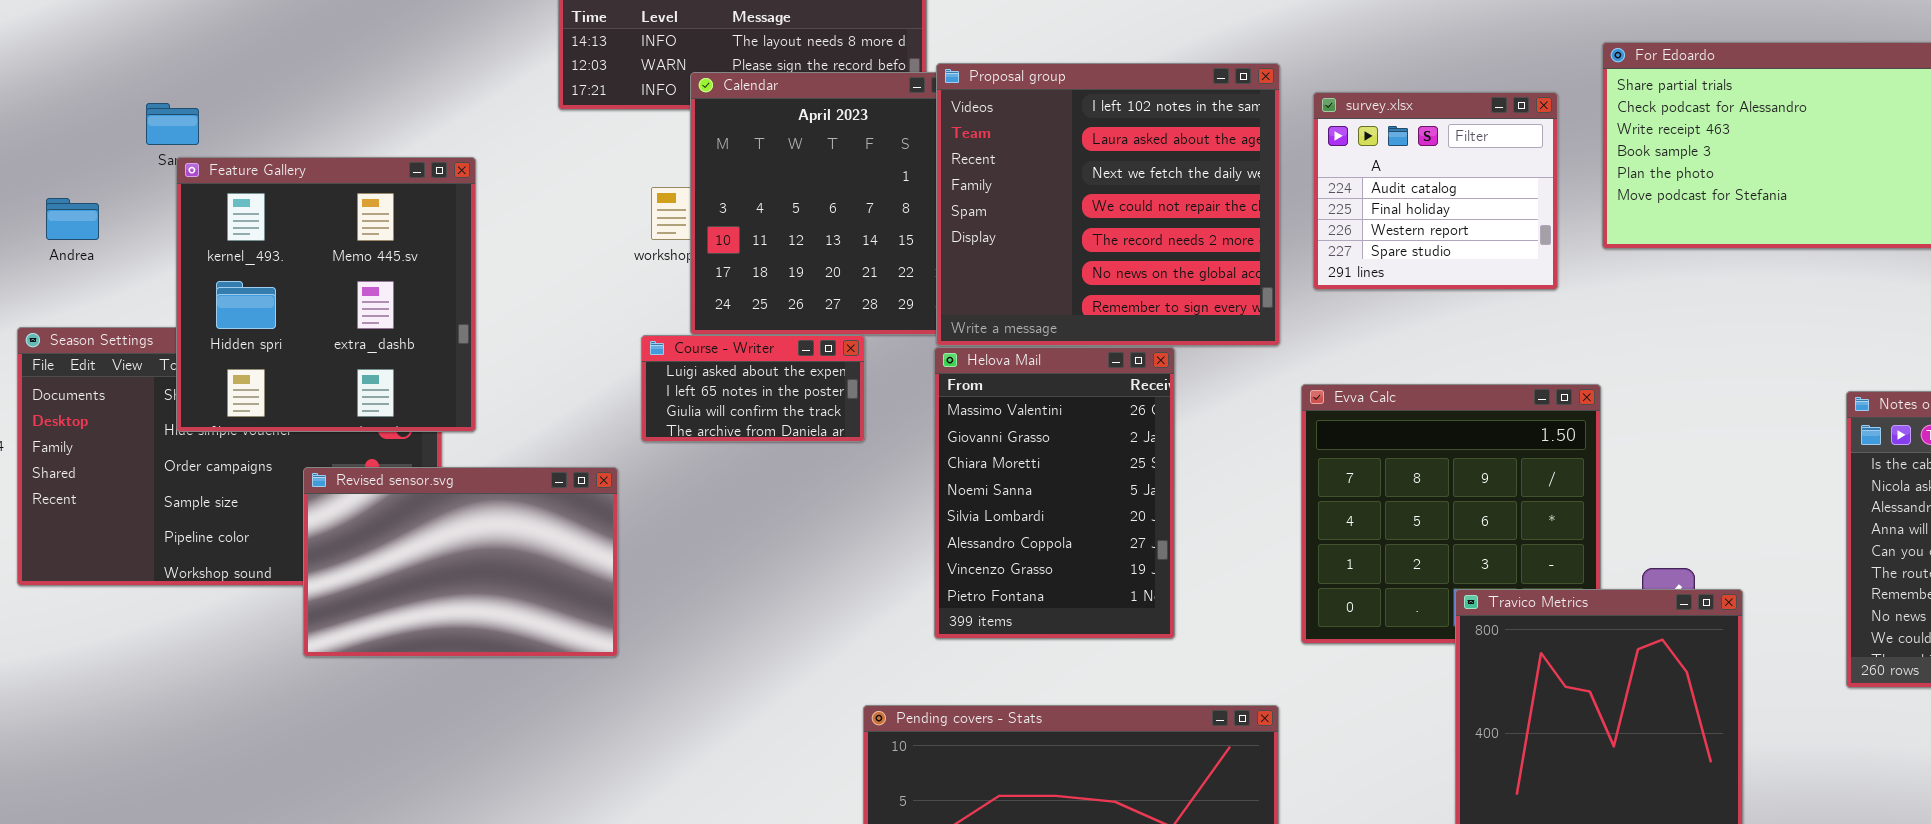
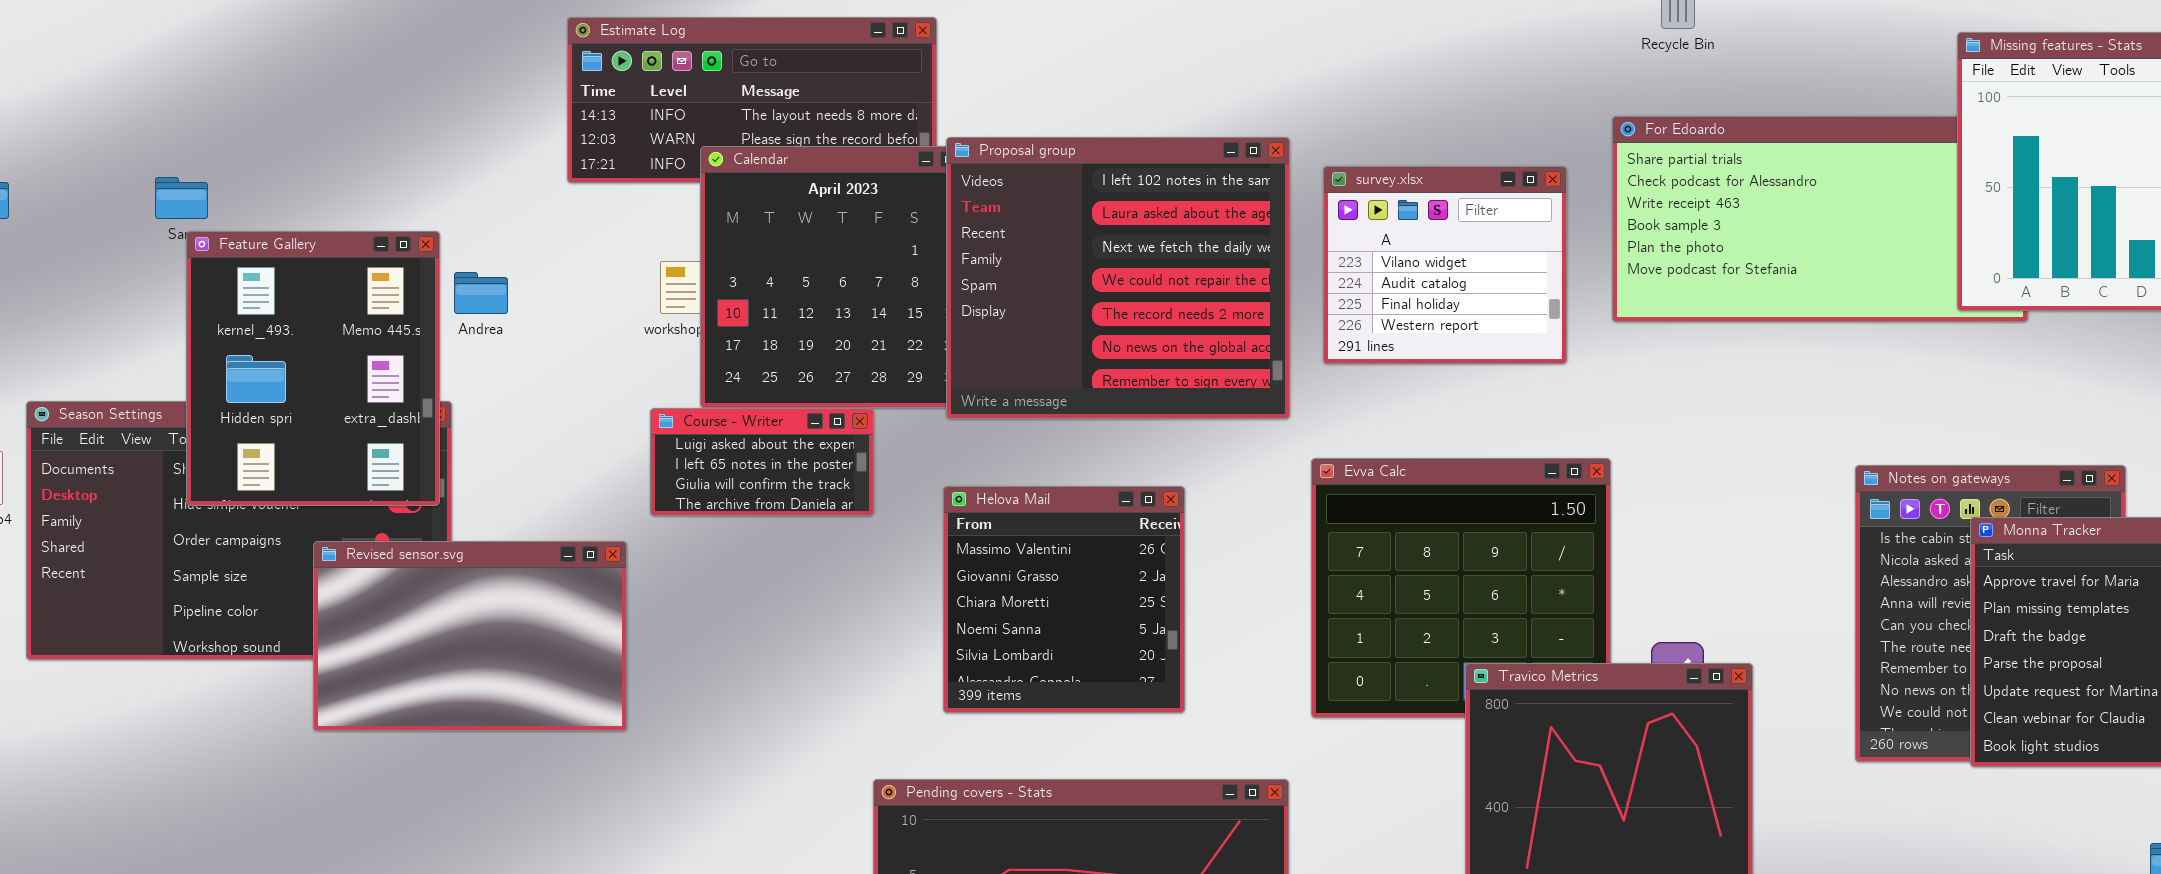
survey.xlsx: [1313,92,1558,290] -> [1323,166,1567,364], scrolled up 1 row
Feature Gallery: [176,157,476,432] -> [186,231,440,506], resized
Andrea: [46,198,99,240] -> [454,272,508,314], moved
Helova Mail: [934,347,1175,639] -> [943,486,1185,713], resized

